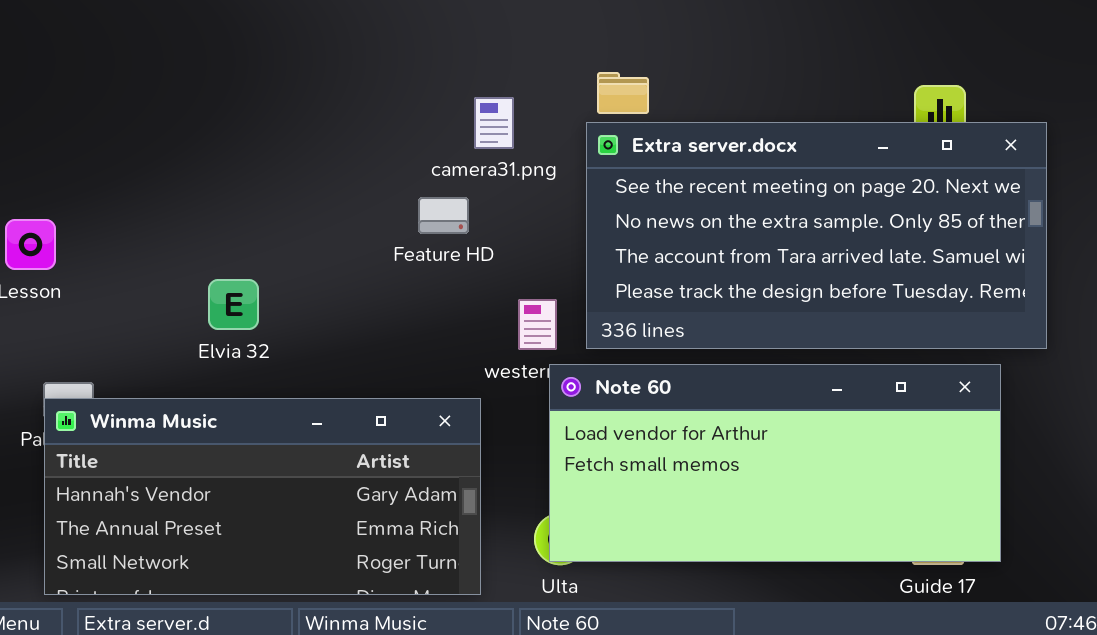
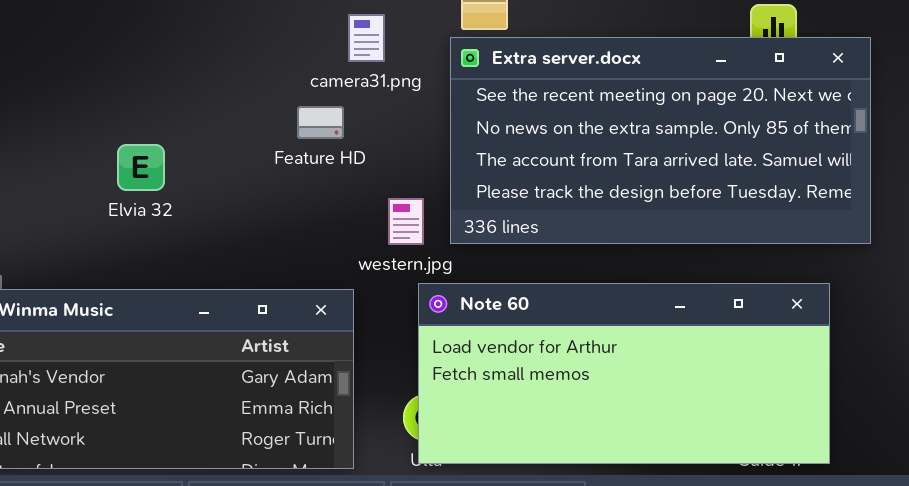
Elvia 32: [208,279,259,330] -> [117,144,165,191], moved
Note 60: [549,364,1001,562] -> [418,283,830,464], moved

